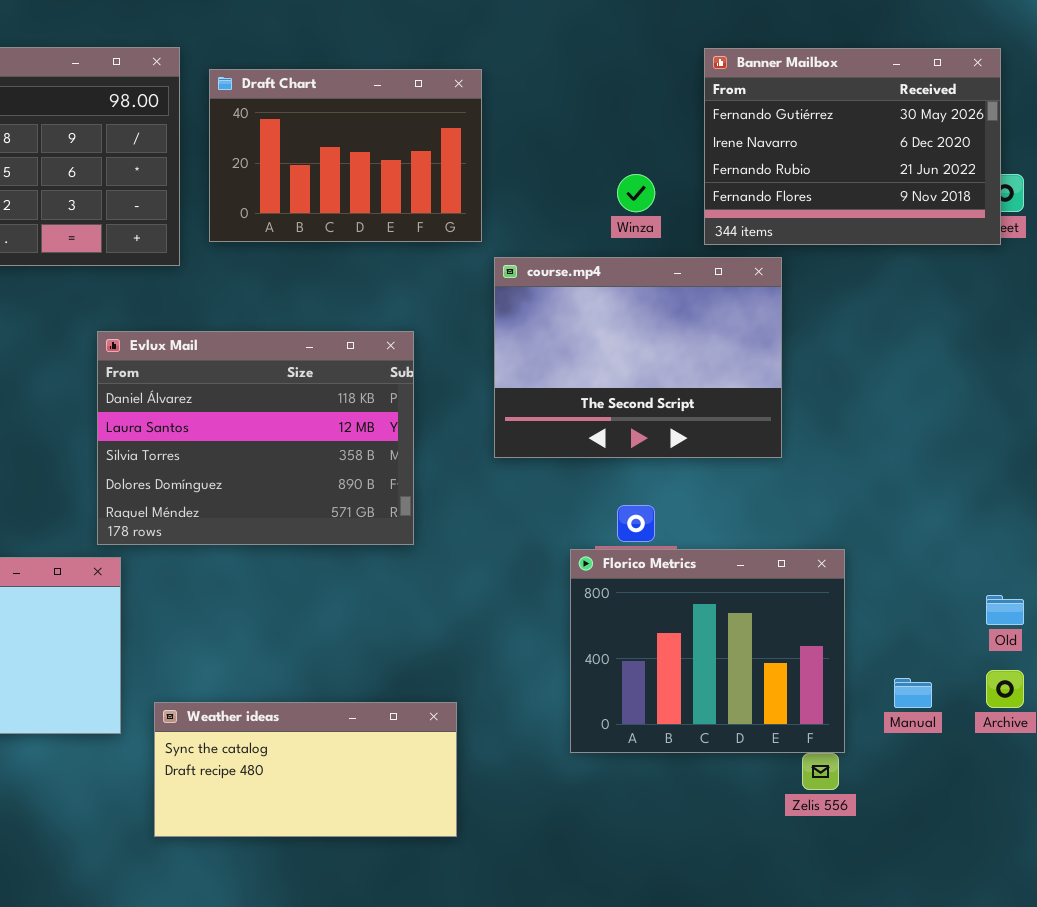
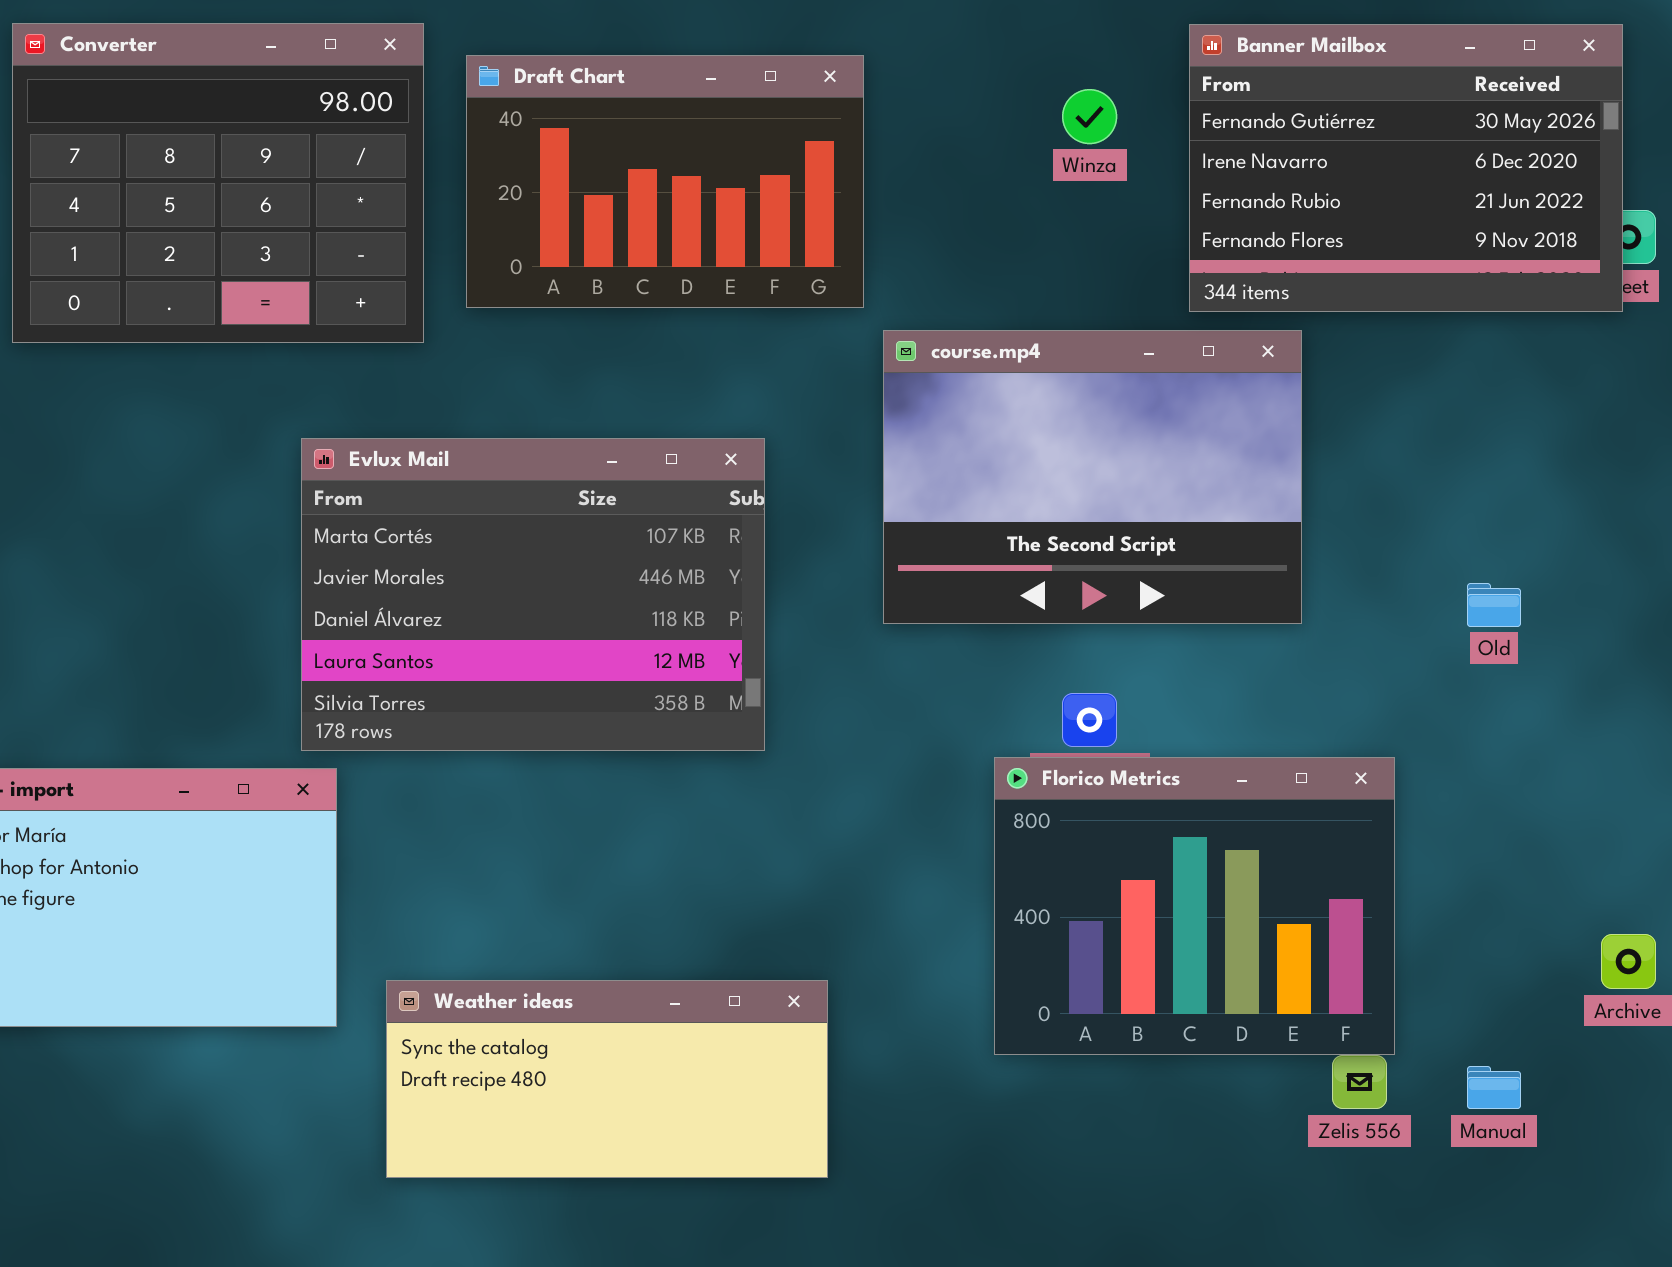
Winza: [617,174,655,212] -> [1062,89,1117,144], moved
Evlux Mail: [97,331,414,545] -> [301,438,765,751], scrolled up 2 rows
Old: [986,595,1024,625] -> [1467,583,1521,627], moved
Manual: [894,678,932,708] -> [1467,1066,1521,1109], moved

